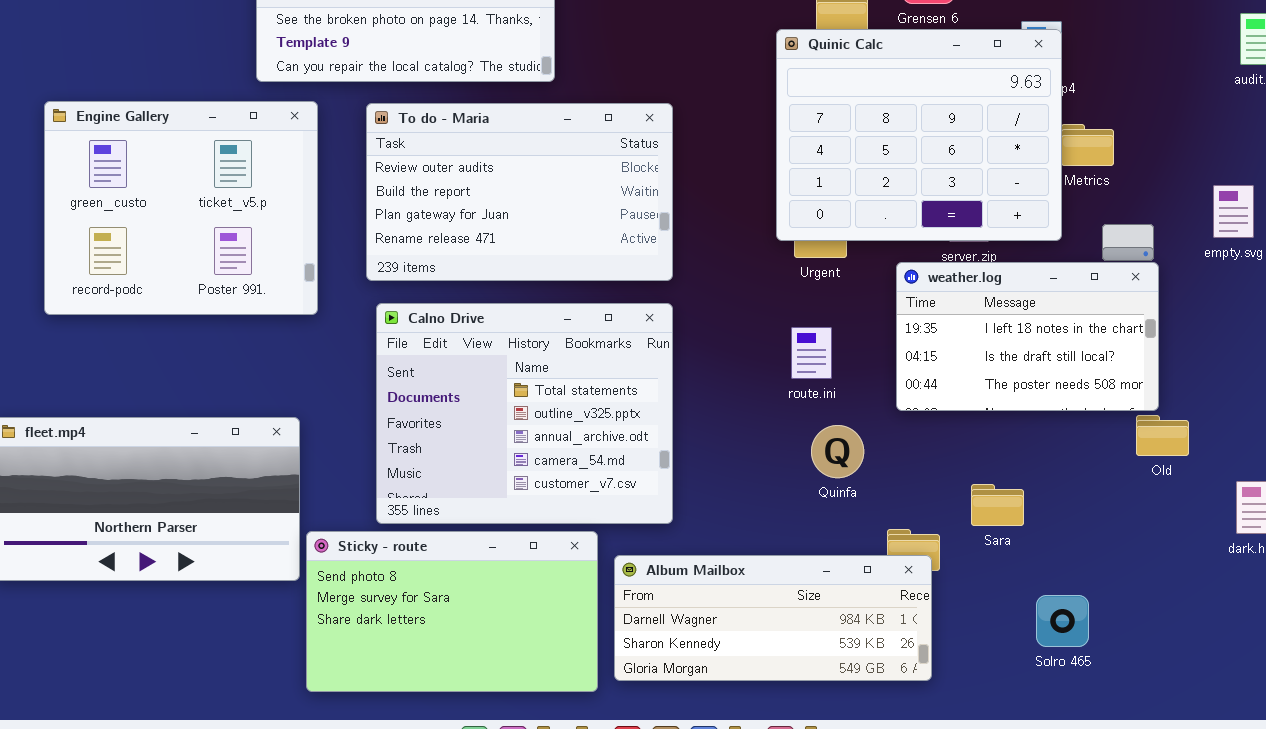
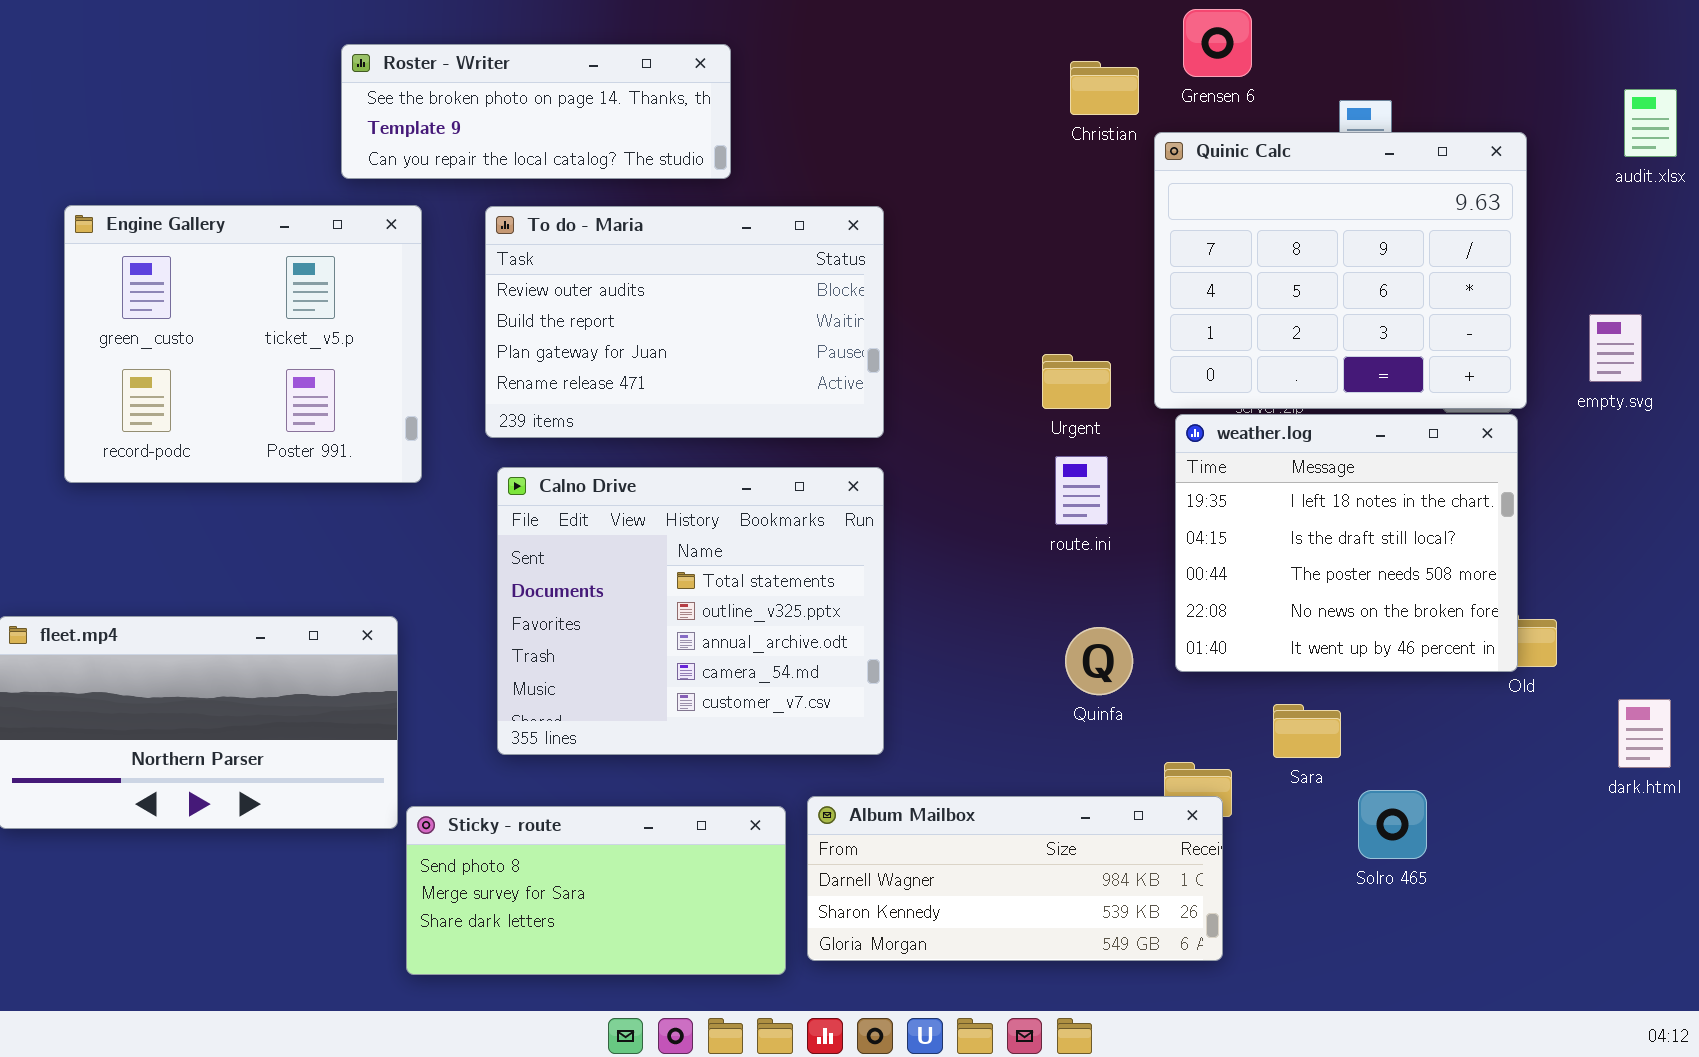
Quinic Calc: [776,29,1062,241] -> [1154,132,1527,409], moved
weather.log: [896,262,1159,411] -> [1175,414,1518,672], resized
route.ini: [791,327,832,379] -> [1055,456,1108,525], moved
Sticky - route: [306,531,598,692] -> [406,806,786,975], resized
Solro 465: [1036,595,1089,647] -> [1358,790,1427,859], moved

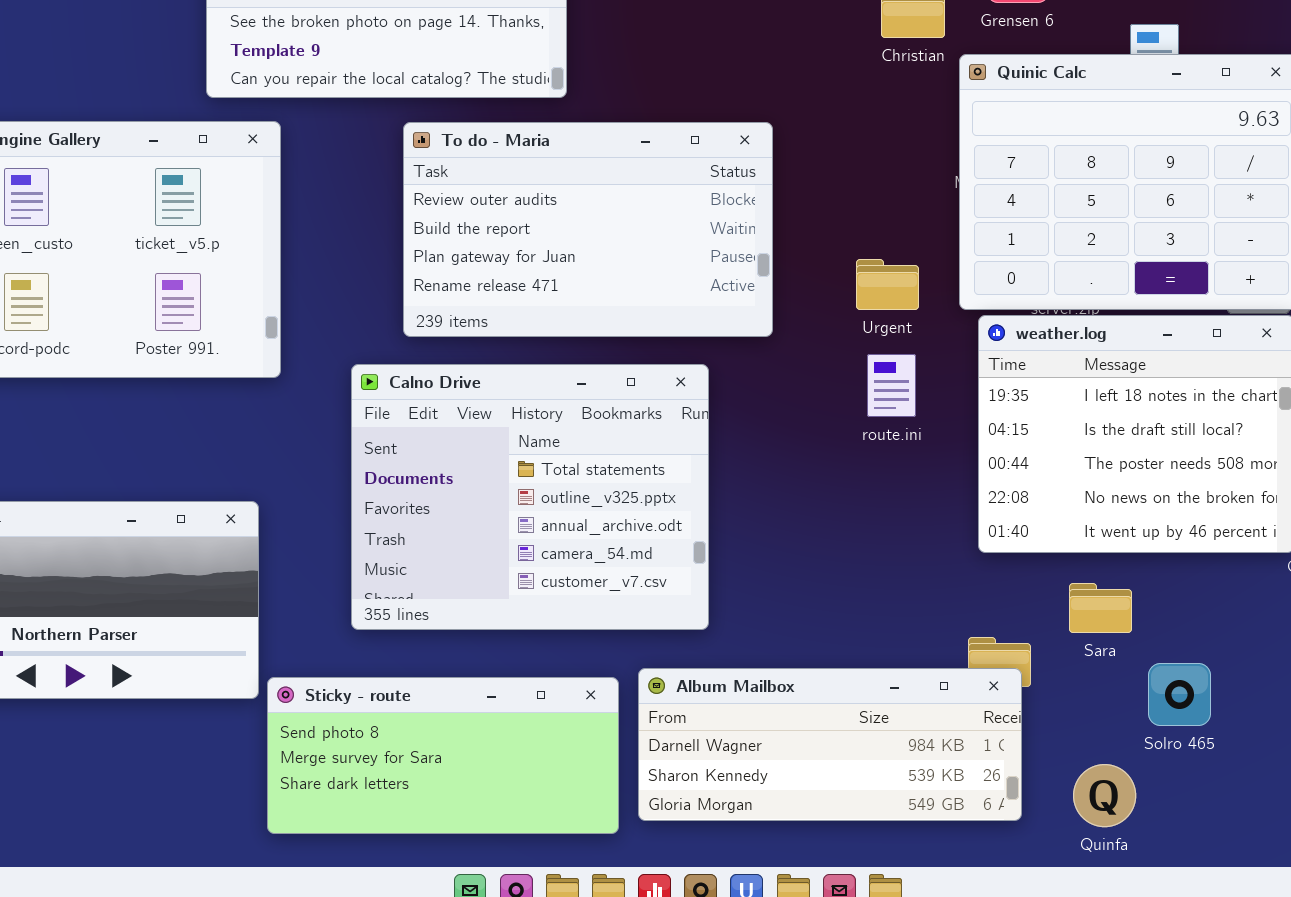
To do - Maria: [485,206,884,438] -> [403,122,773,337], moved
Quinfa: [1065,627,1133,695] -> [1073,764,1136,827], moved

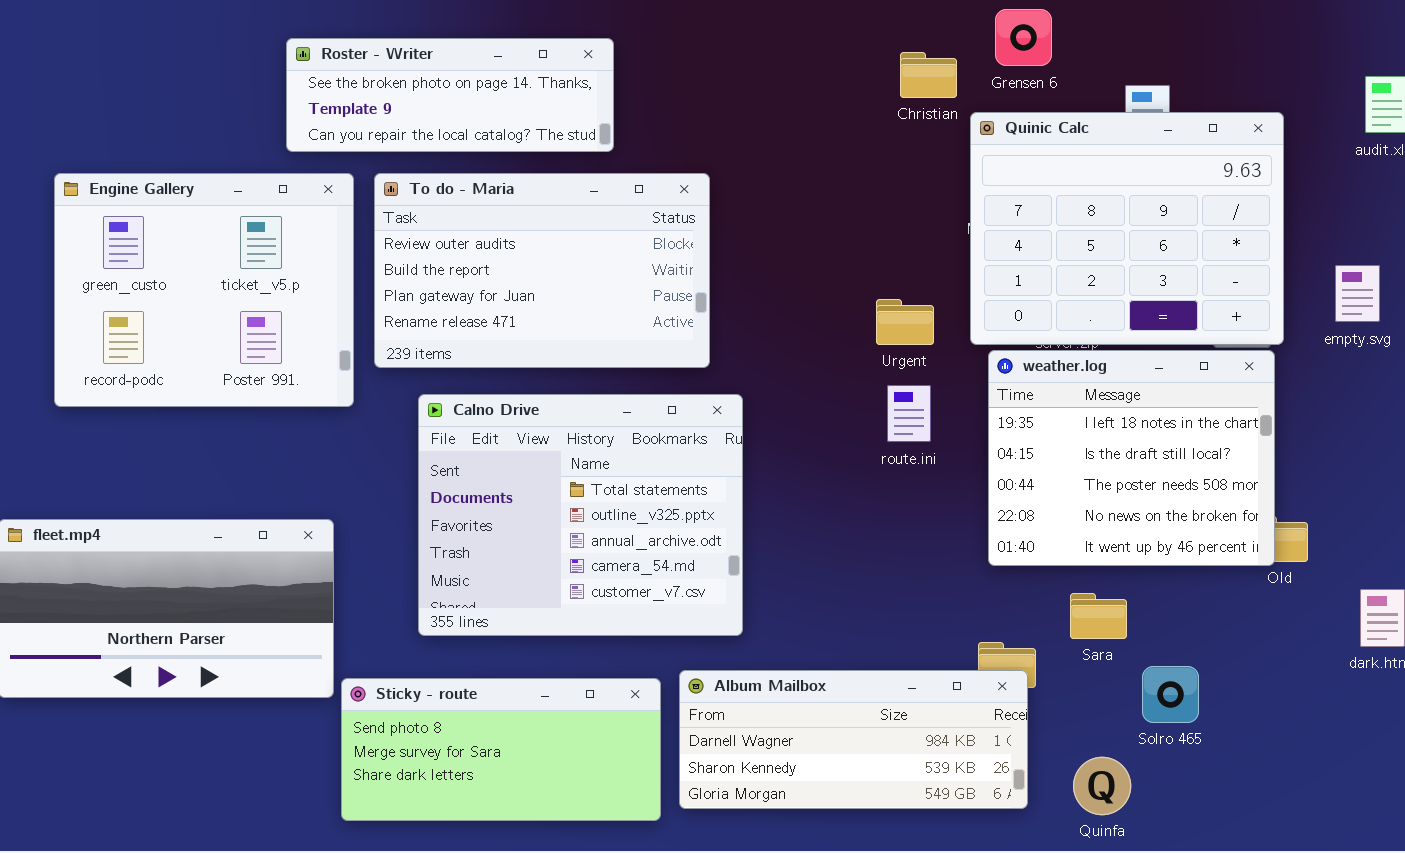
To do - Maria: [403,122,773,337] -> [374,173,710,368], moved

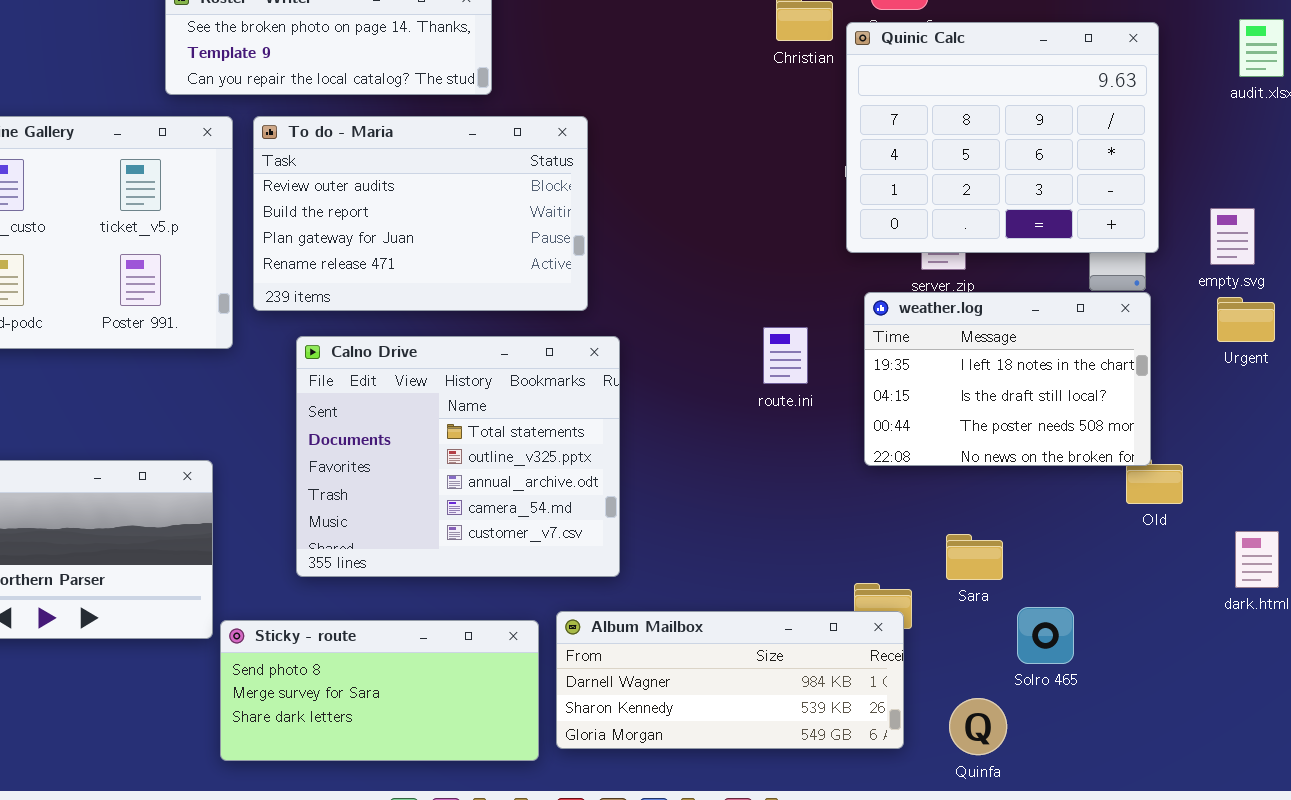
Quinic Calc: [970,112,1284,345] -> [846,22,1159,253], moved
Urgent: [876,299,934,345] -> [1217,297,1275,342], moved
weather.log: [988,350,1275,566] -> [864,292,1151,466], resized

